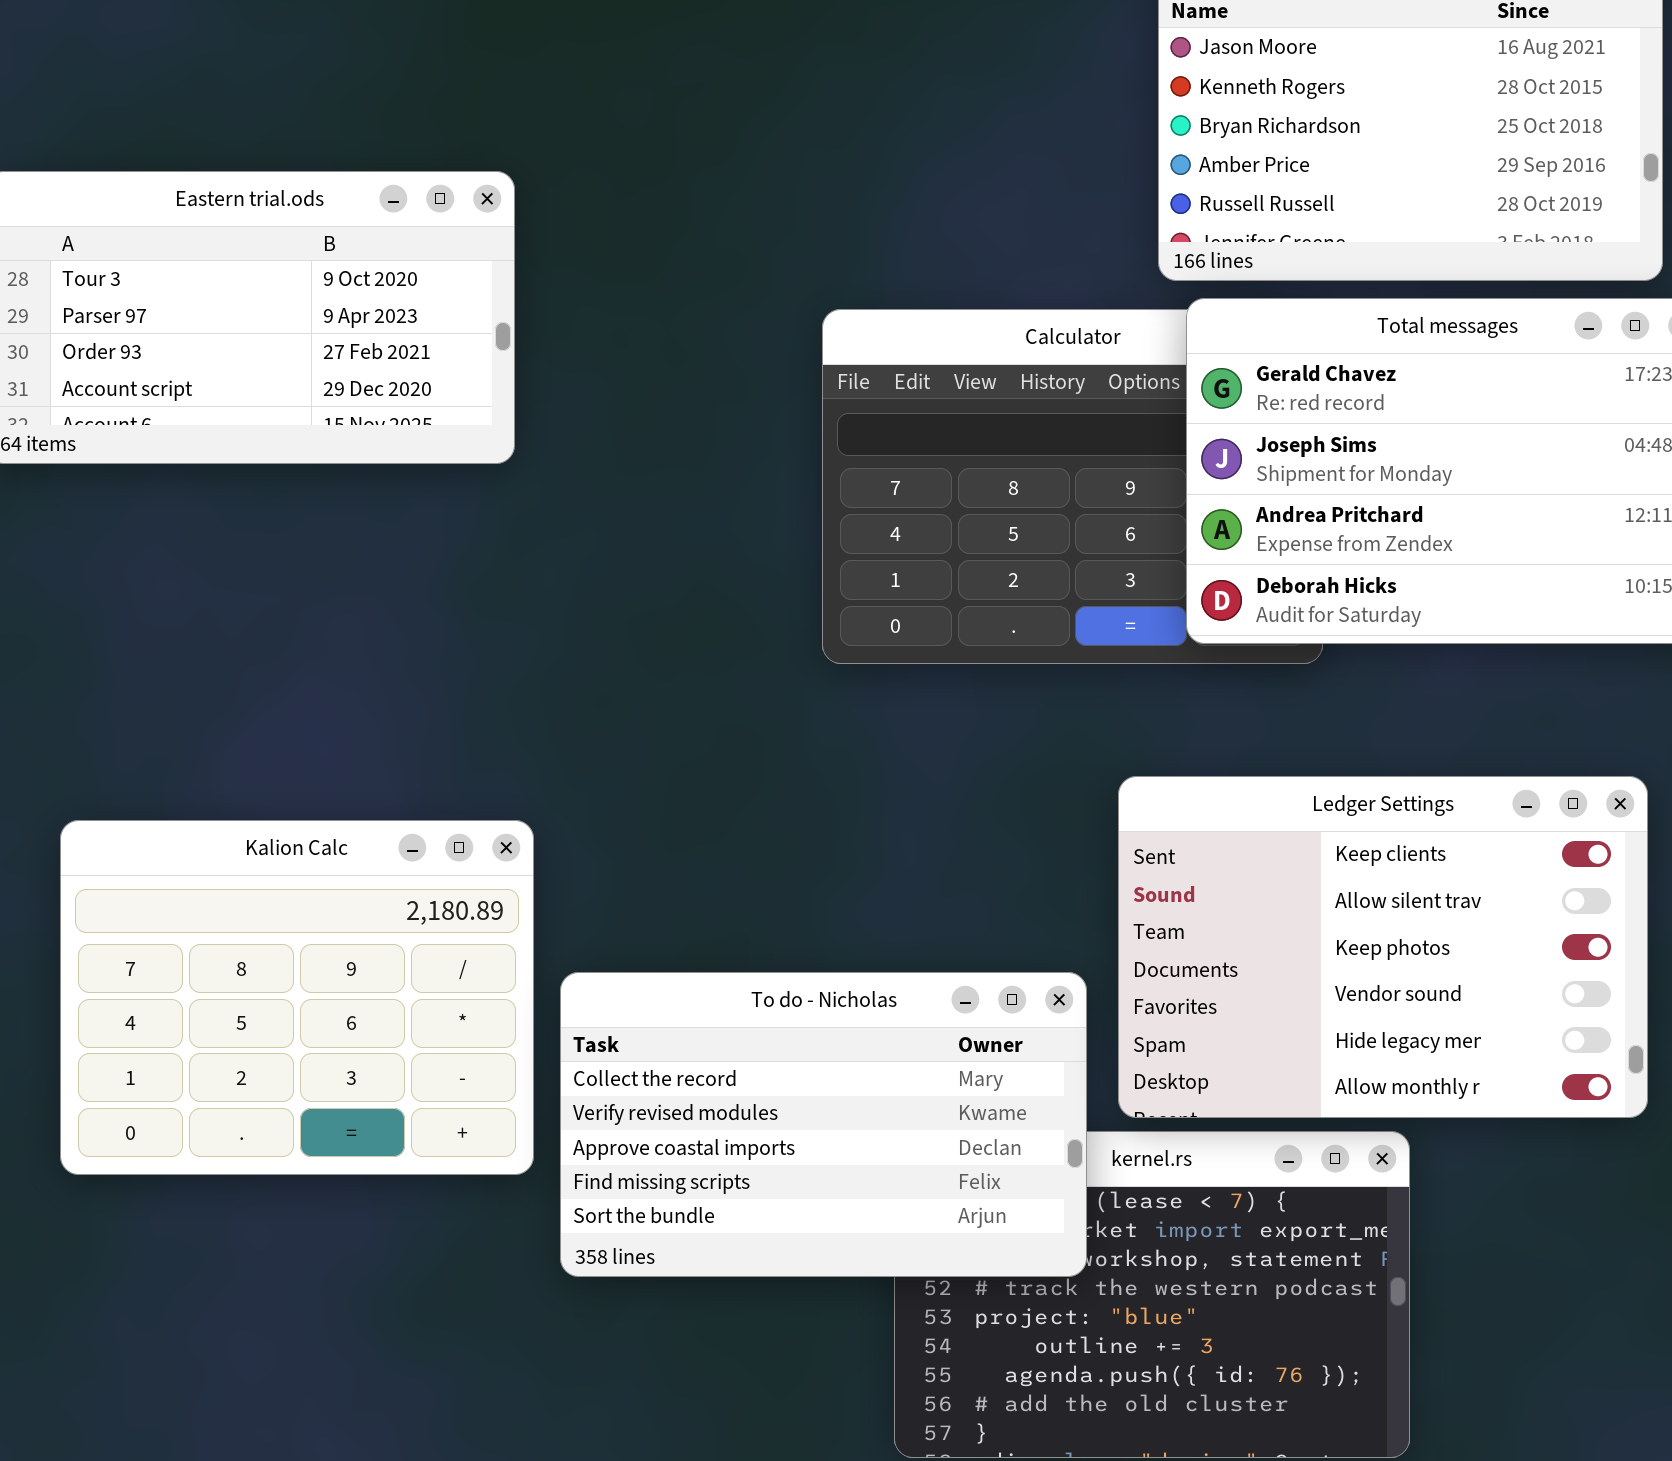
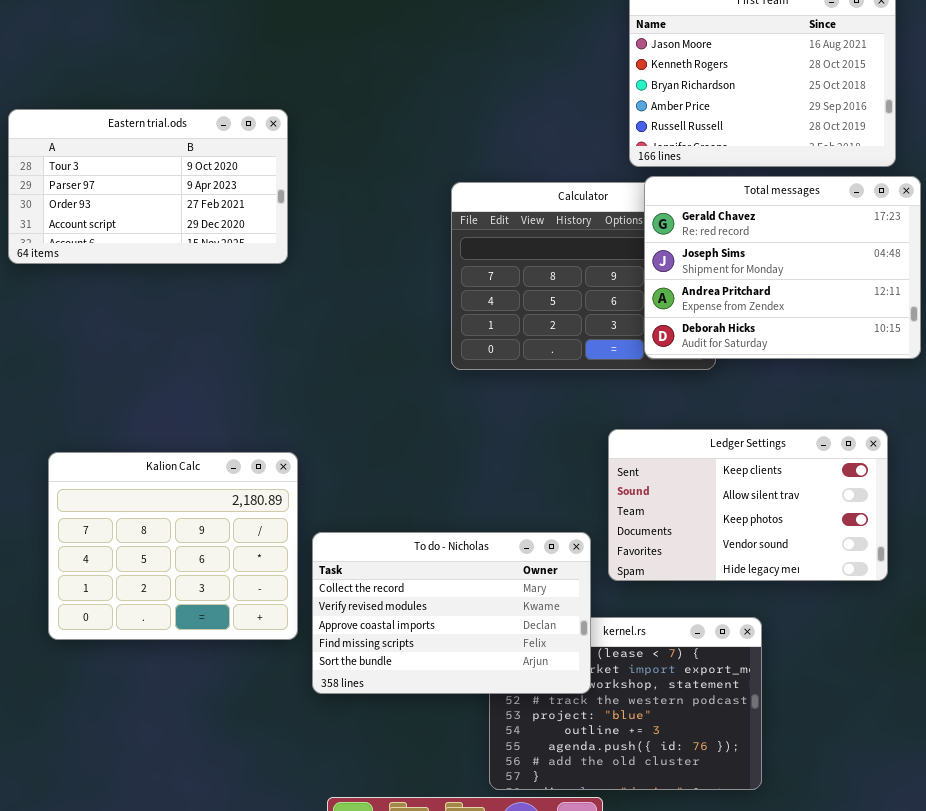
Ledger Settings: [1118,776,1648,1118] -> [608,429,888,581], resized

